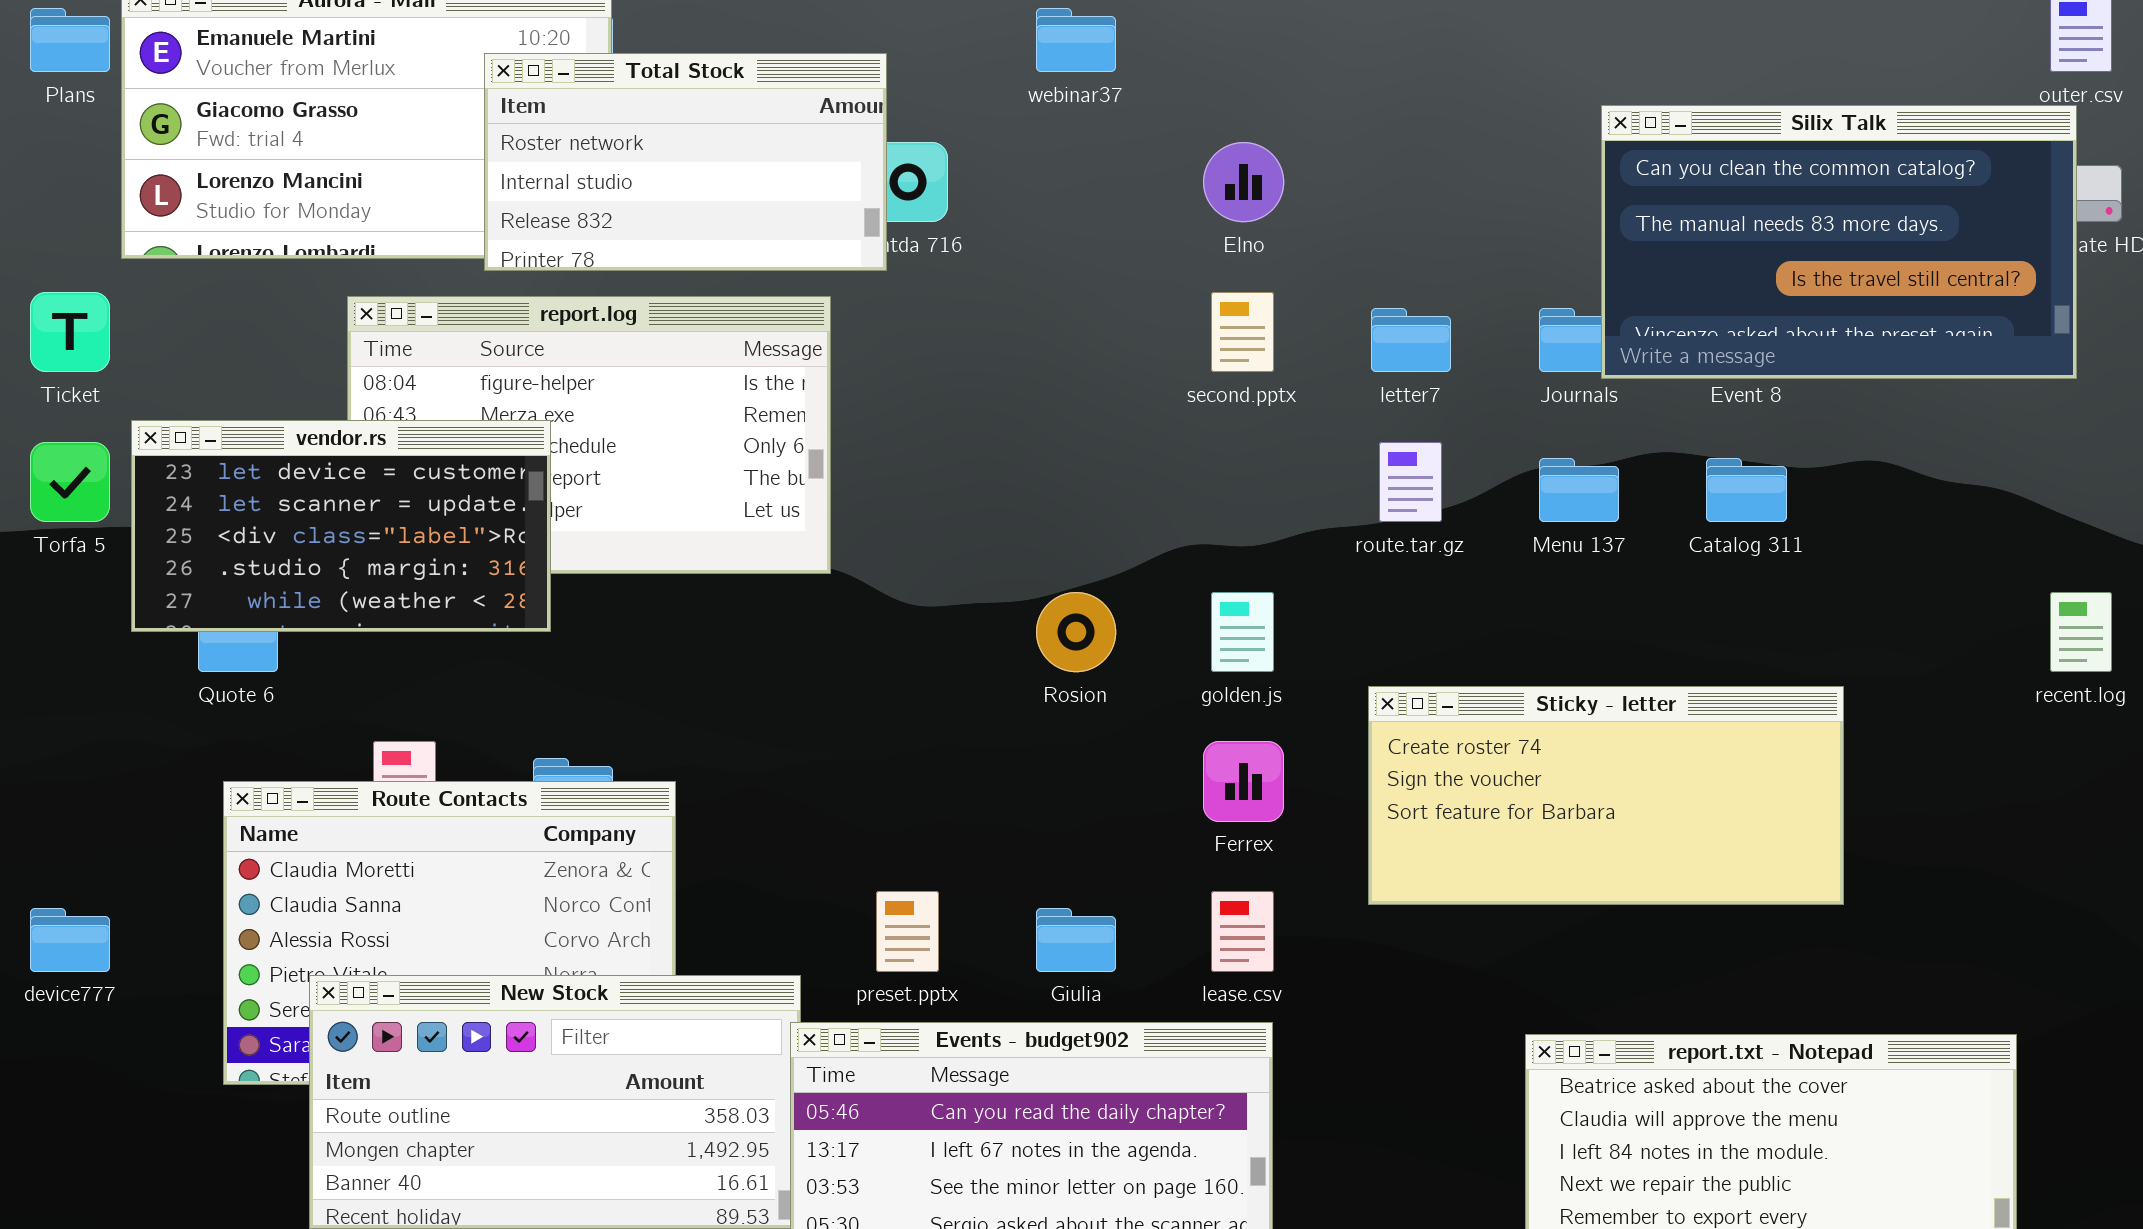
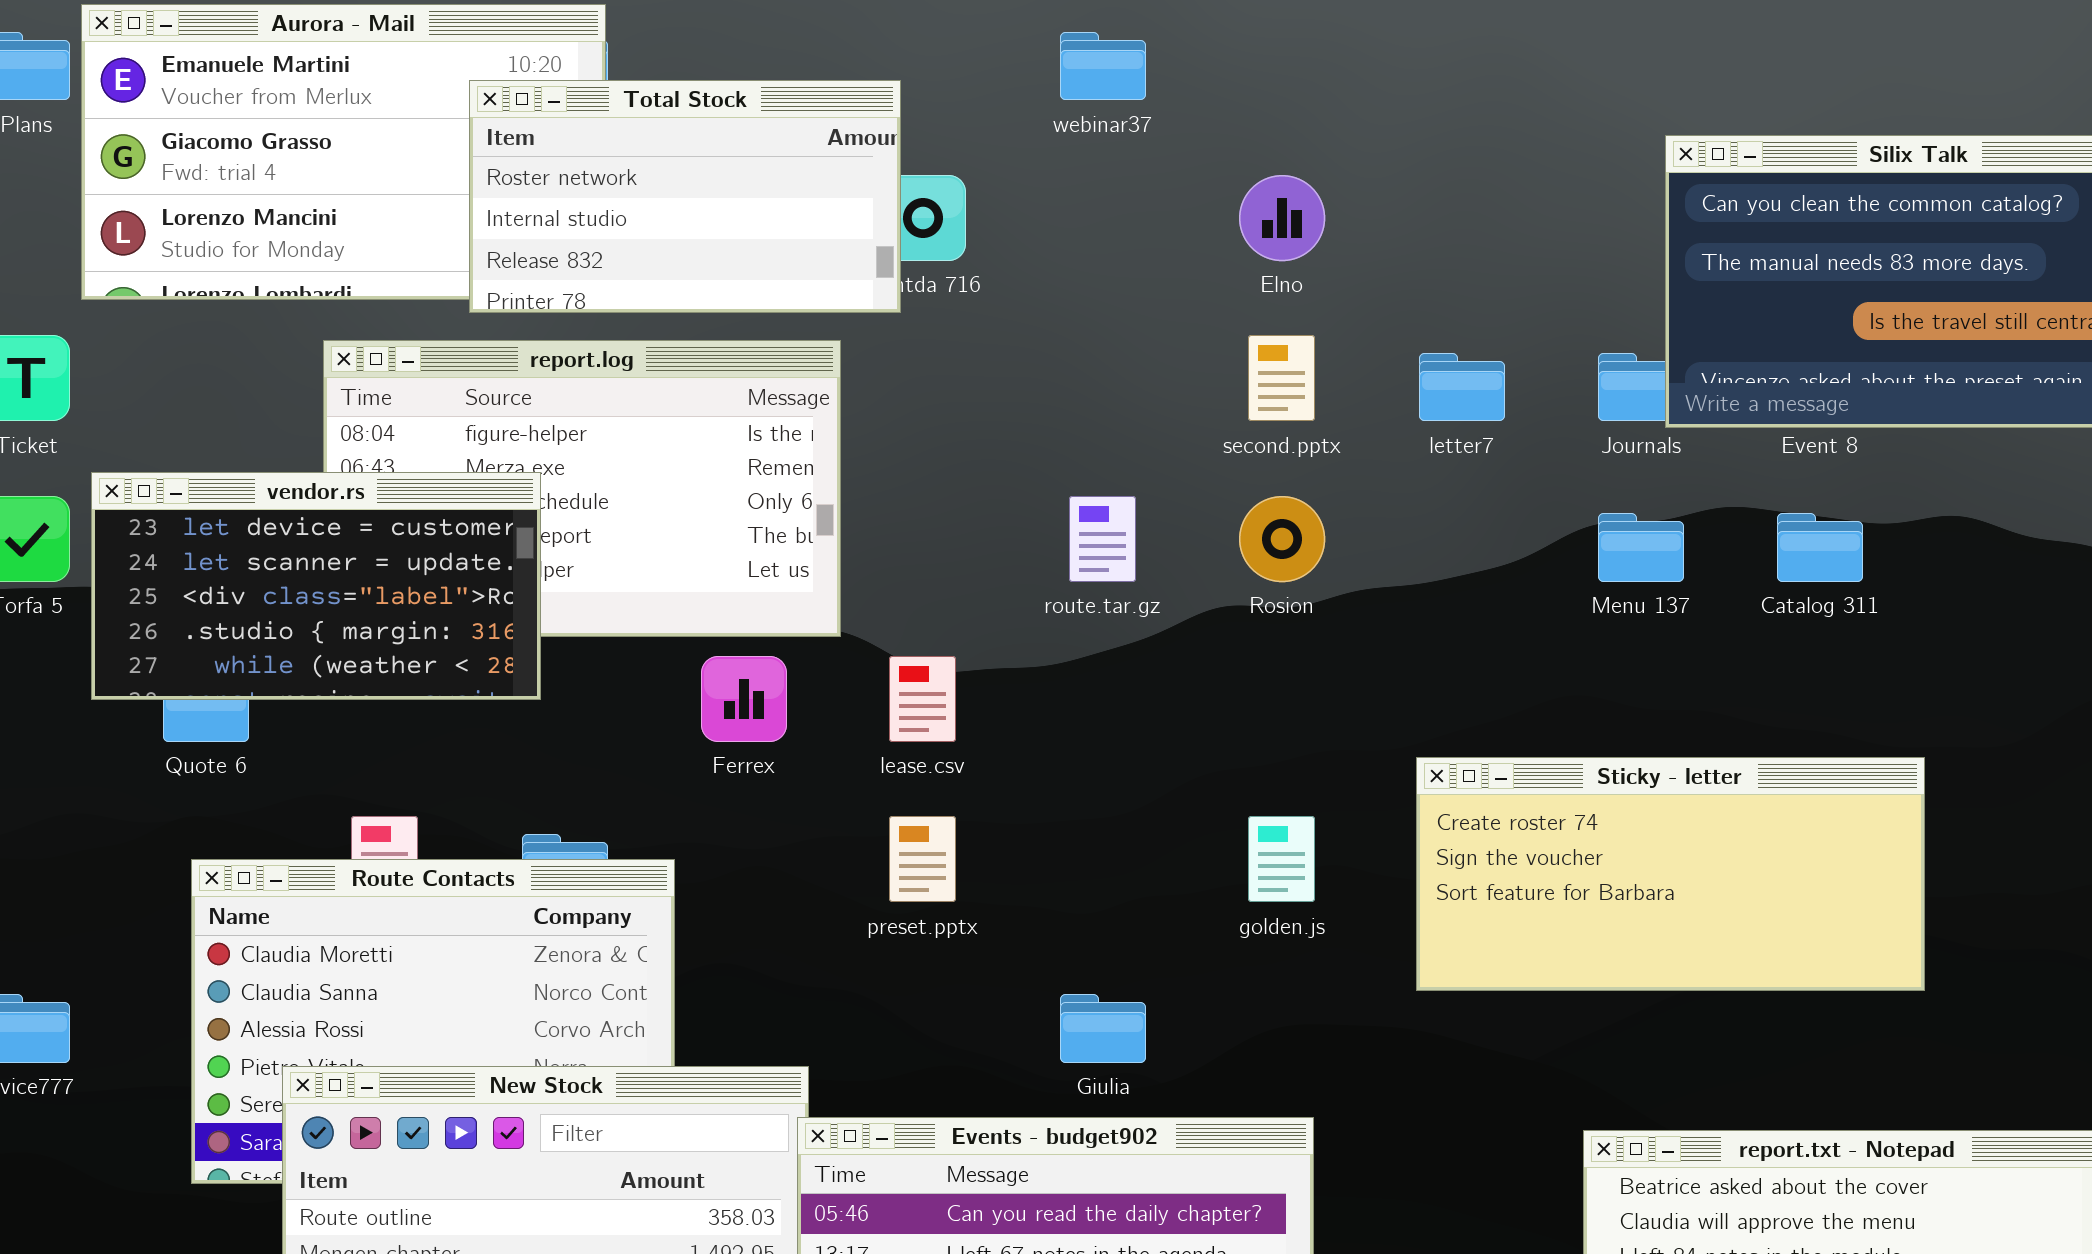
route.tar.gz: [1379,442,1442,522] -> [1069,496,1136,582], moved
Rosion: [1036,592,1116,672] -> [1239,496,1325,582], moved
golden.js: [1211,592,1274,672] -> [1248,816,1315,902], moved
Ferrex: [1203,741,1284,822] -> [701,656,787,742], moved
preset.pptx: [876,891,939,972] -> [889,816,956,902], moved
lease.csv: [1211,891,1274,972] -> [889,656,956,742], moved

